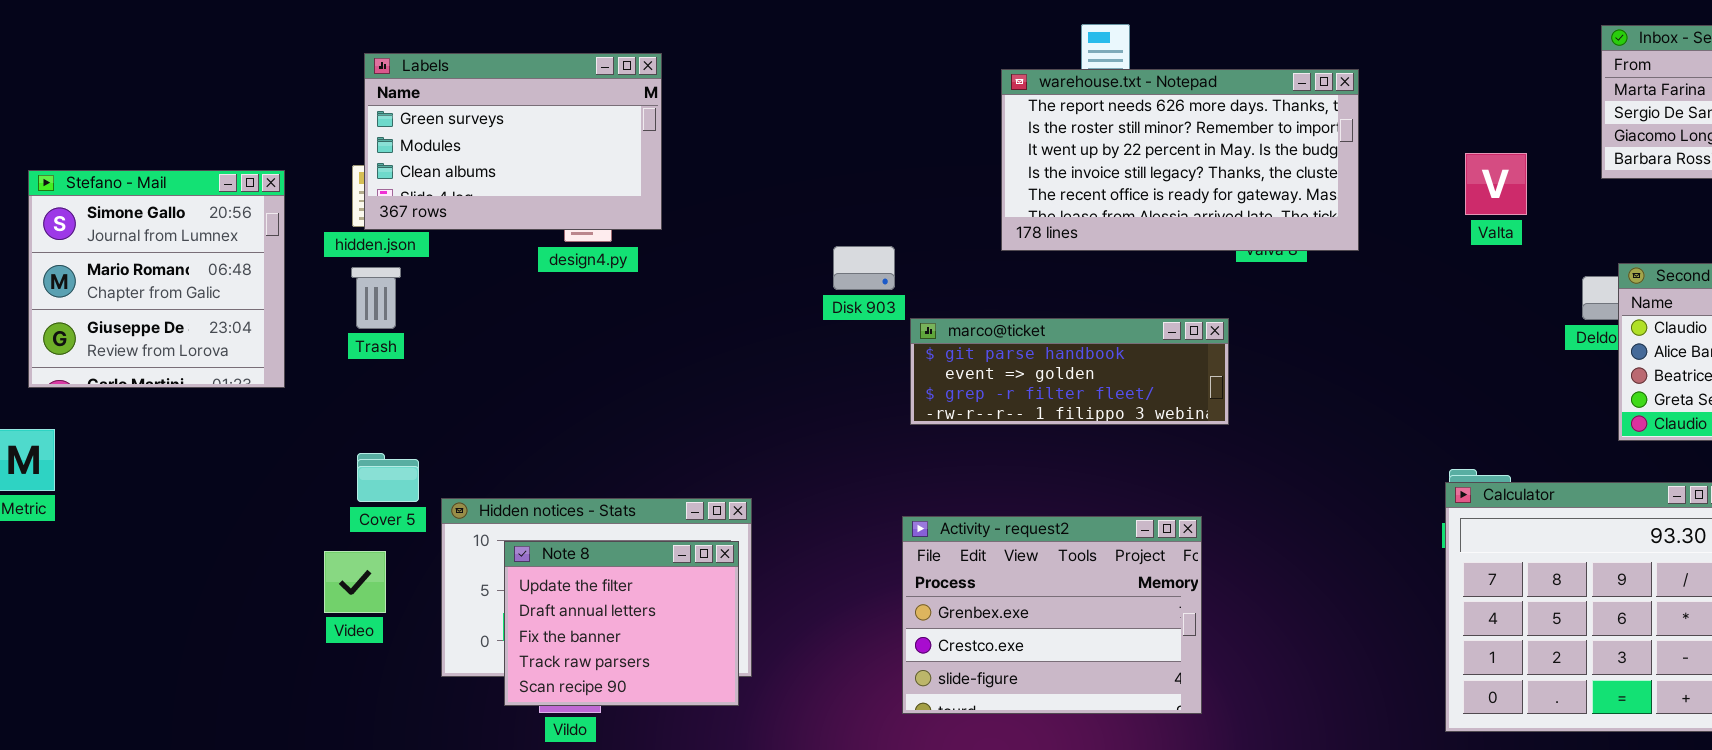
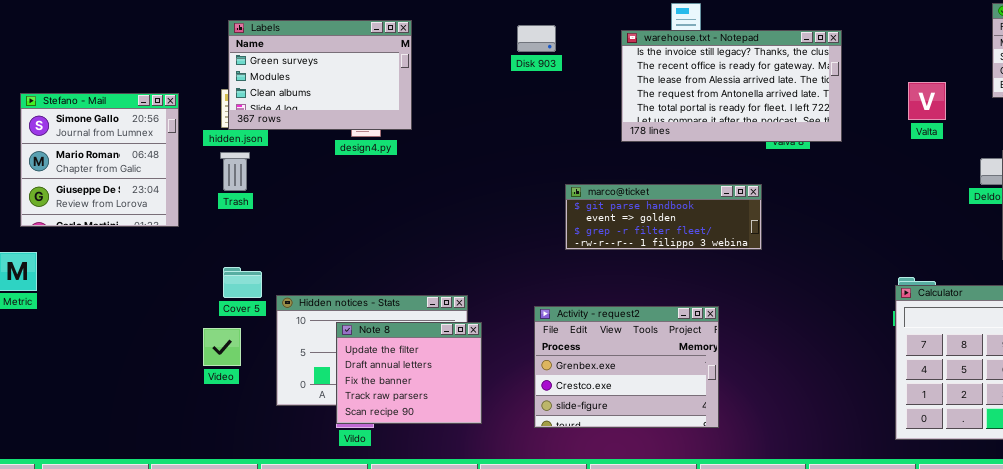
warehouse.txt - Notepad: [1001,69,1359,251] -> [621,30,842,142], scrolled down 3 rows
Disk 903: [833,246,895,290] -> [517,25,556,52], moved
Activity - request2: [902,516,1202,714] -> [534,306,719,428], moved
Note 8: [504,541,739,706] -> [336,322,482,424], moved

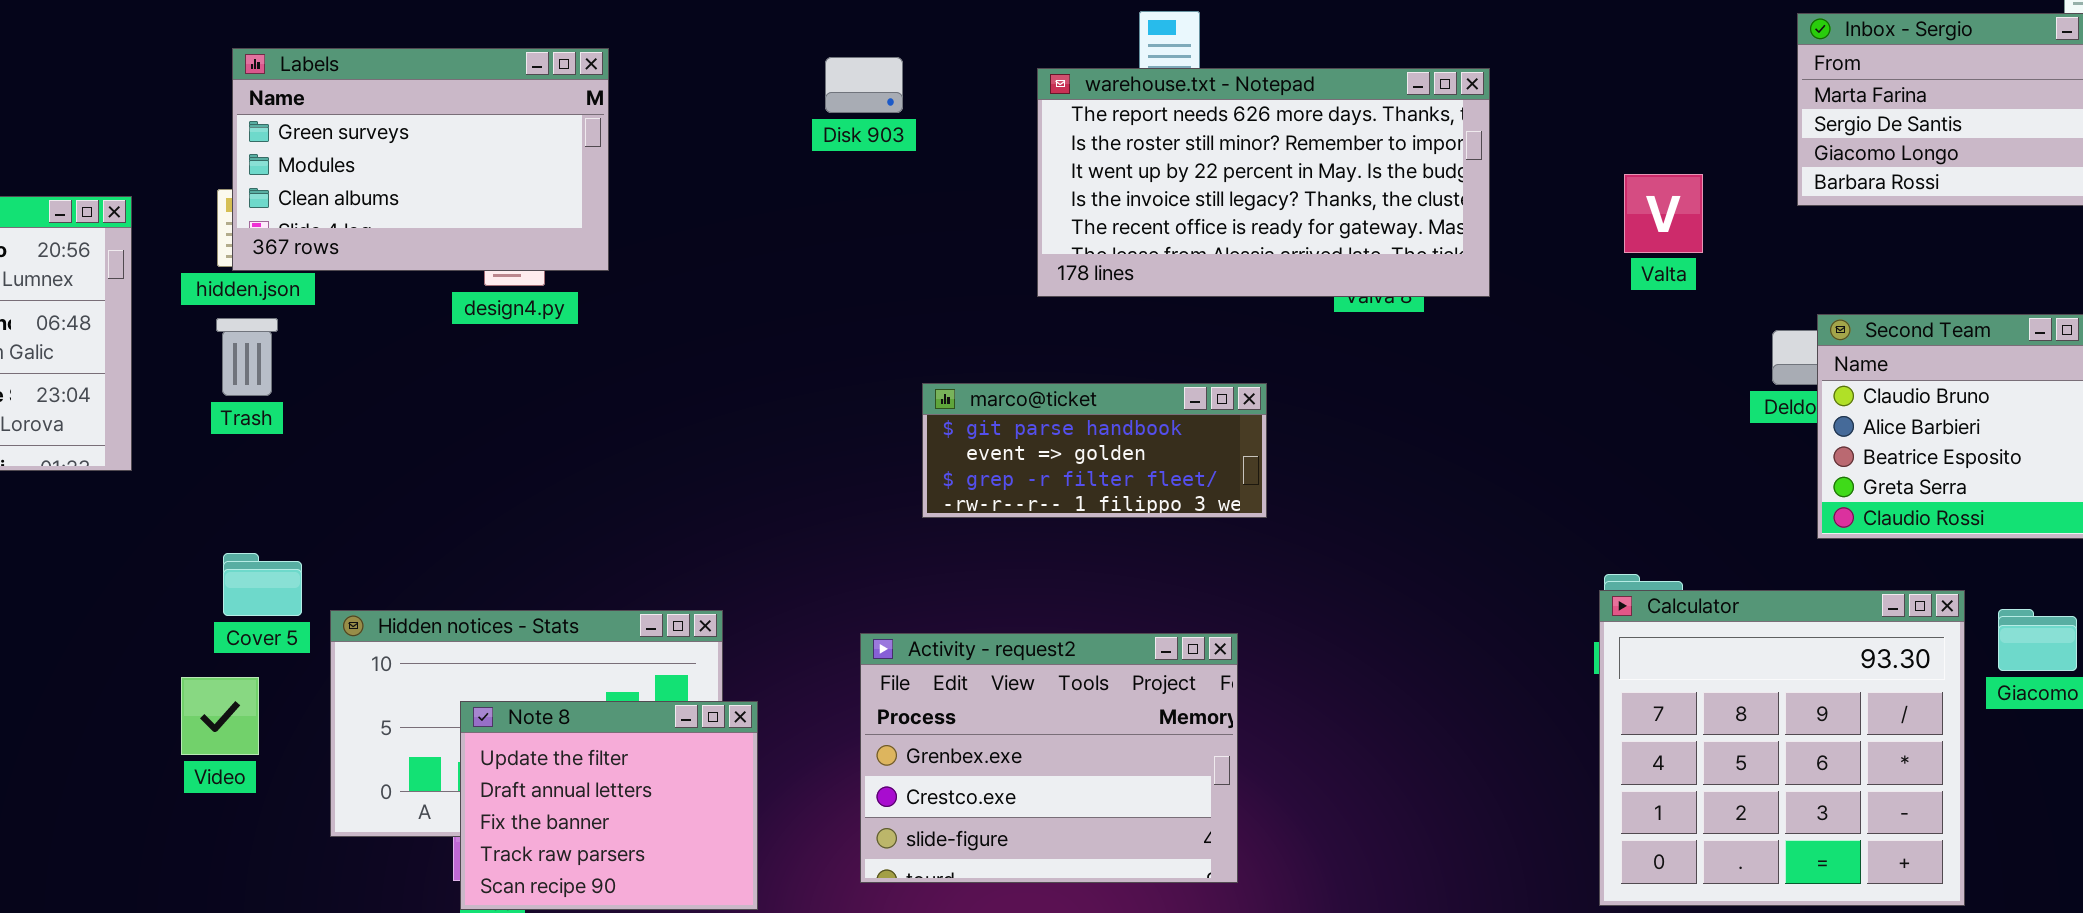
warehouse.txt - Notepad: [621,30,842,142] -> [1037,68,1490,297], scrolled up 3 rows
marco@ticket: [565,184,762,250] -> [922,383,1267,518], resized
Note 8: [336,322,482,424] -> [460,701,758,910], moved

